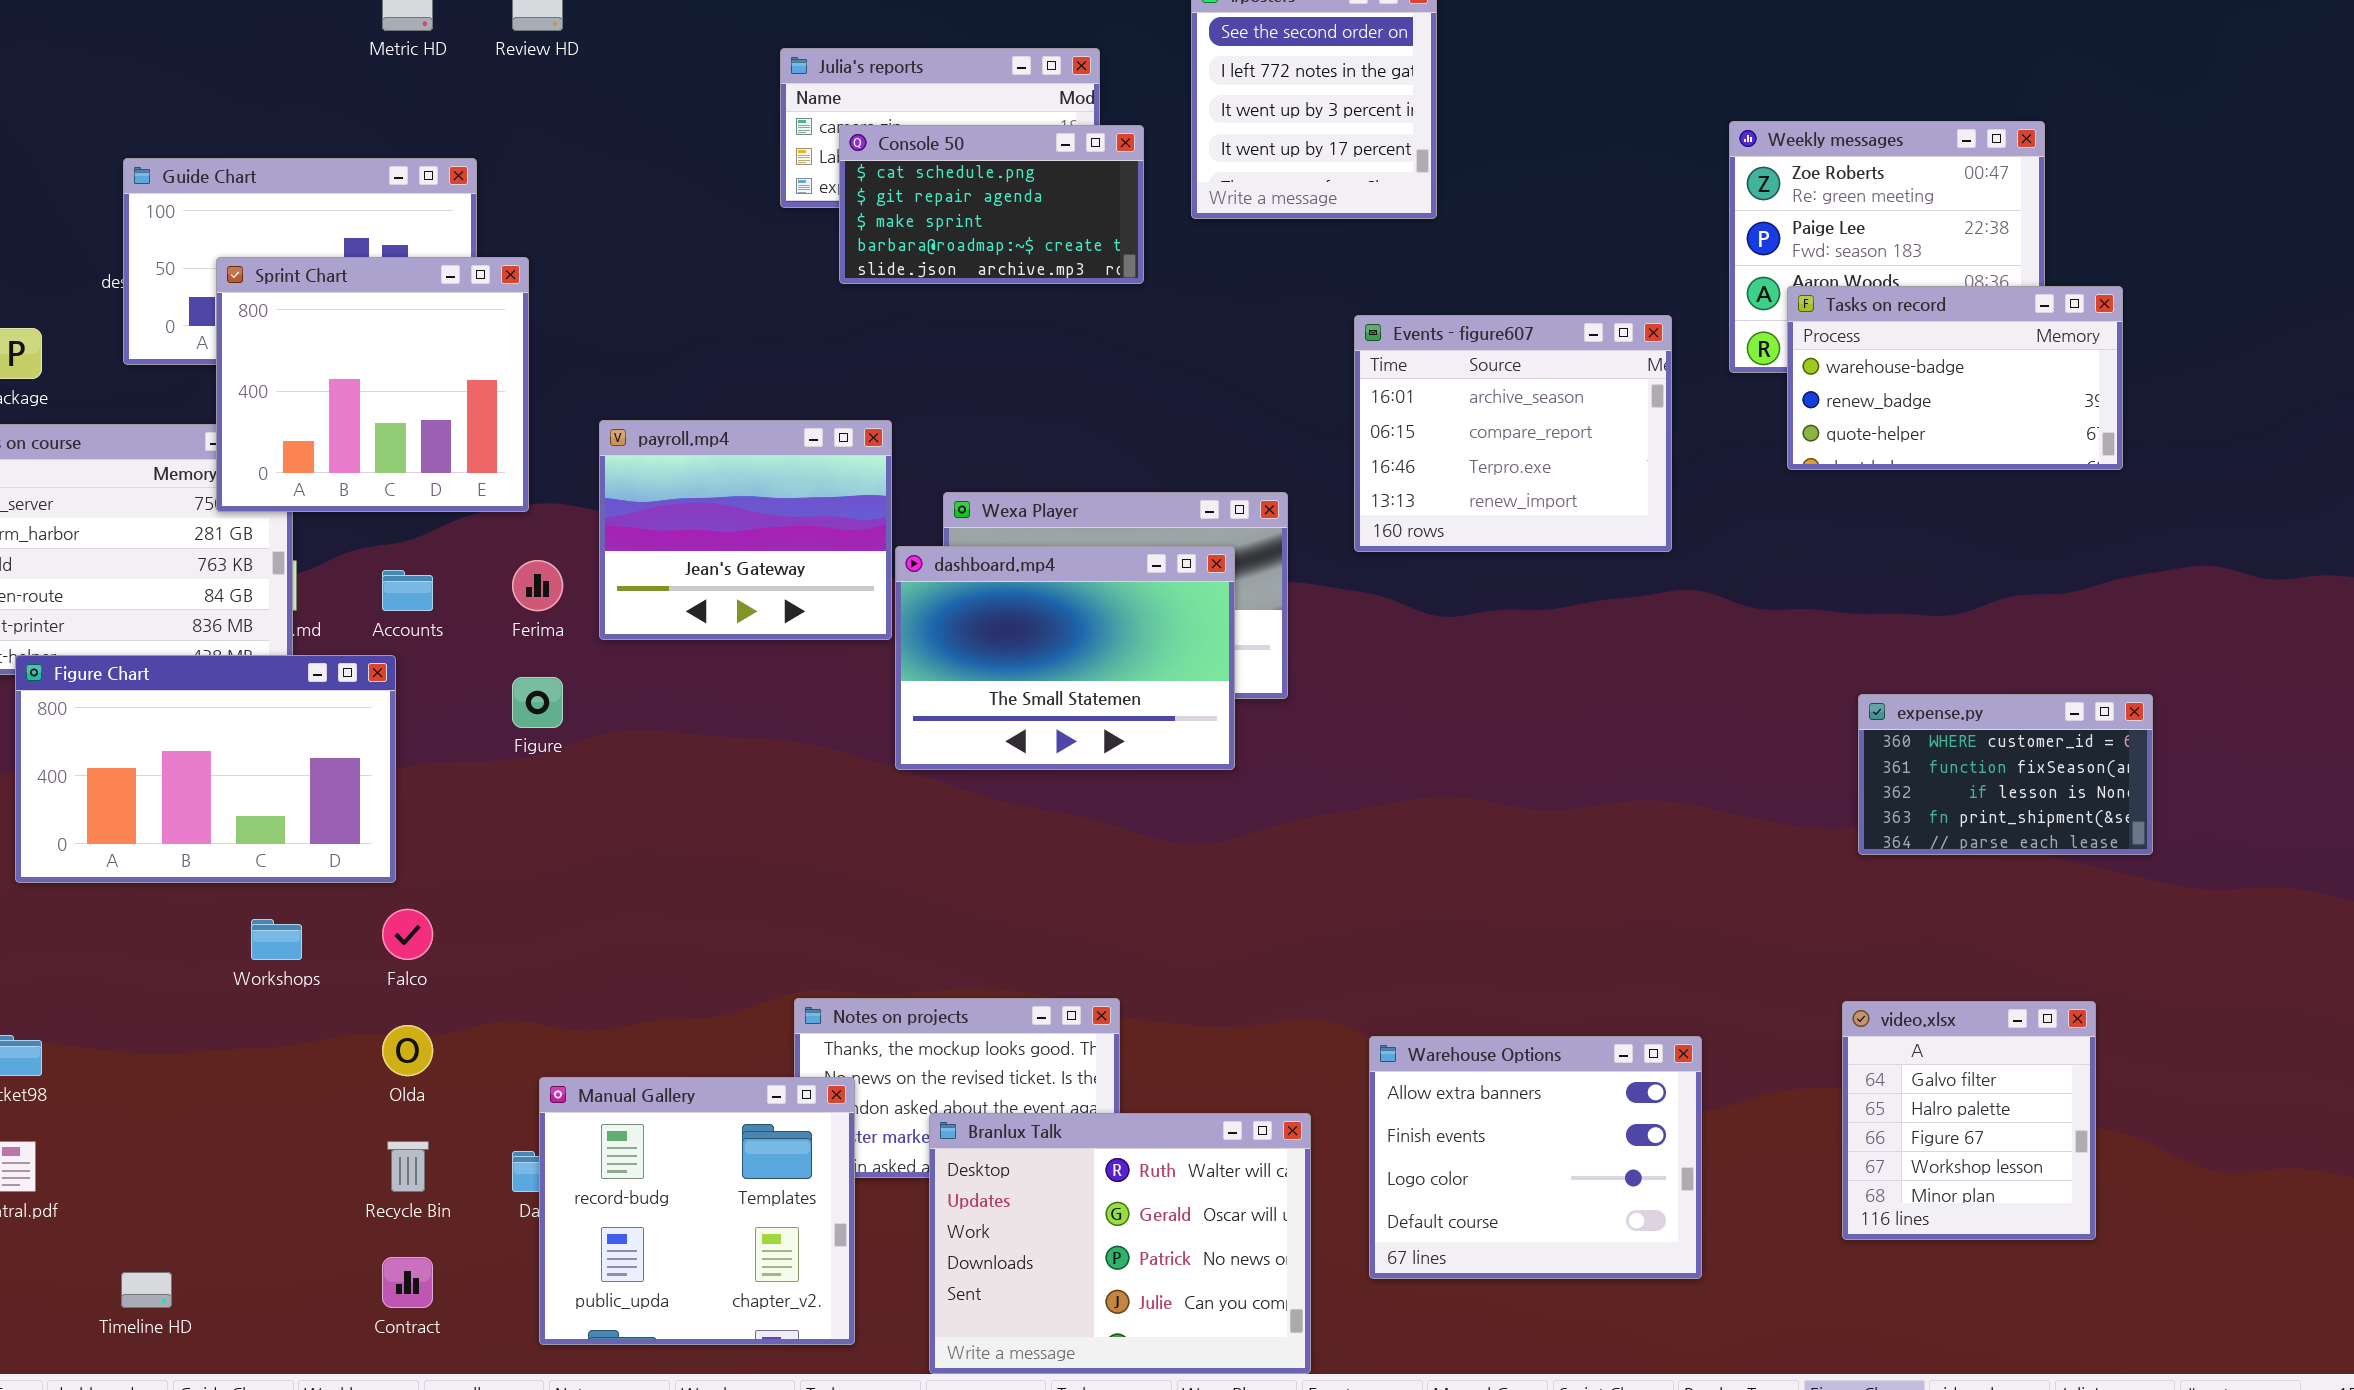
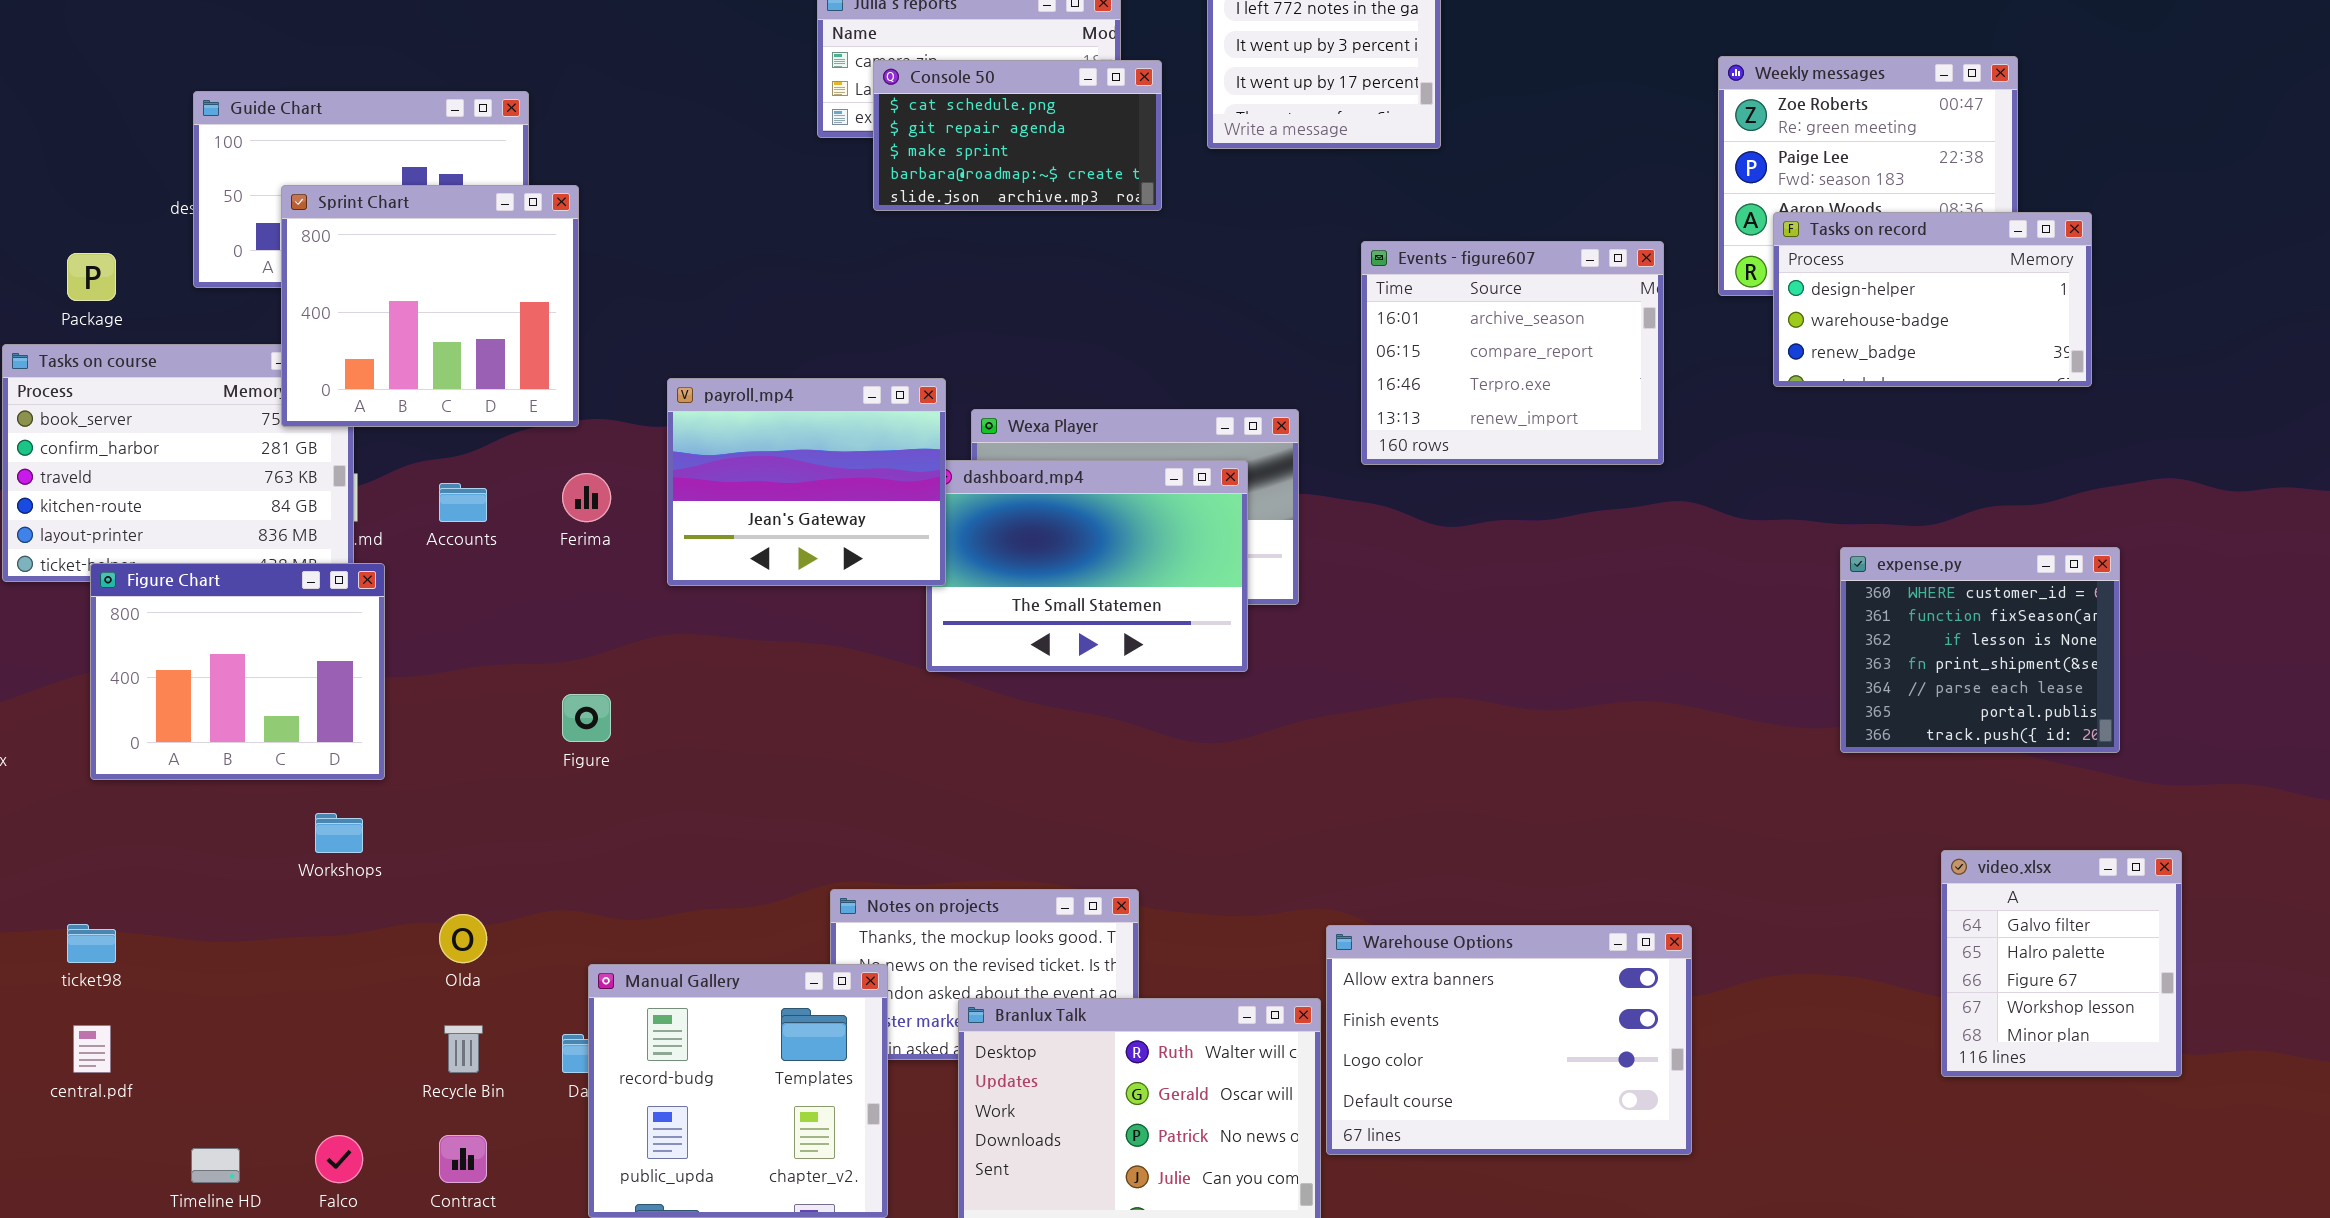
Tasks on record: [1787,286,2123,470] -> [1773,212,2092,387], scrolled up 1 row
payroll.mp4: [599,420,892,640] -> [667,378,946,586], moved
Figure Chart: [15,655,396,883] -> [90,563,385,780], resized
Figure: [512,677,563,728] -> [562,694,611,742], moved
expense.py: [1858,694,2153,855] -> [1840,547,2120,753], resized
Falco: [382,909,433,960] -> [315,1135,363,1183], moved
video.xlsx: [1842,1001,2096,1240] -> [1941,850,2182,1077], moved
Warehouse Options: [1369,1036,1702,1279] -> [1326,925,1692,1155], resized

